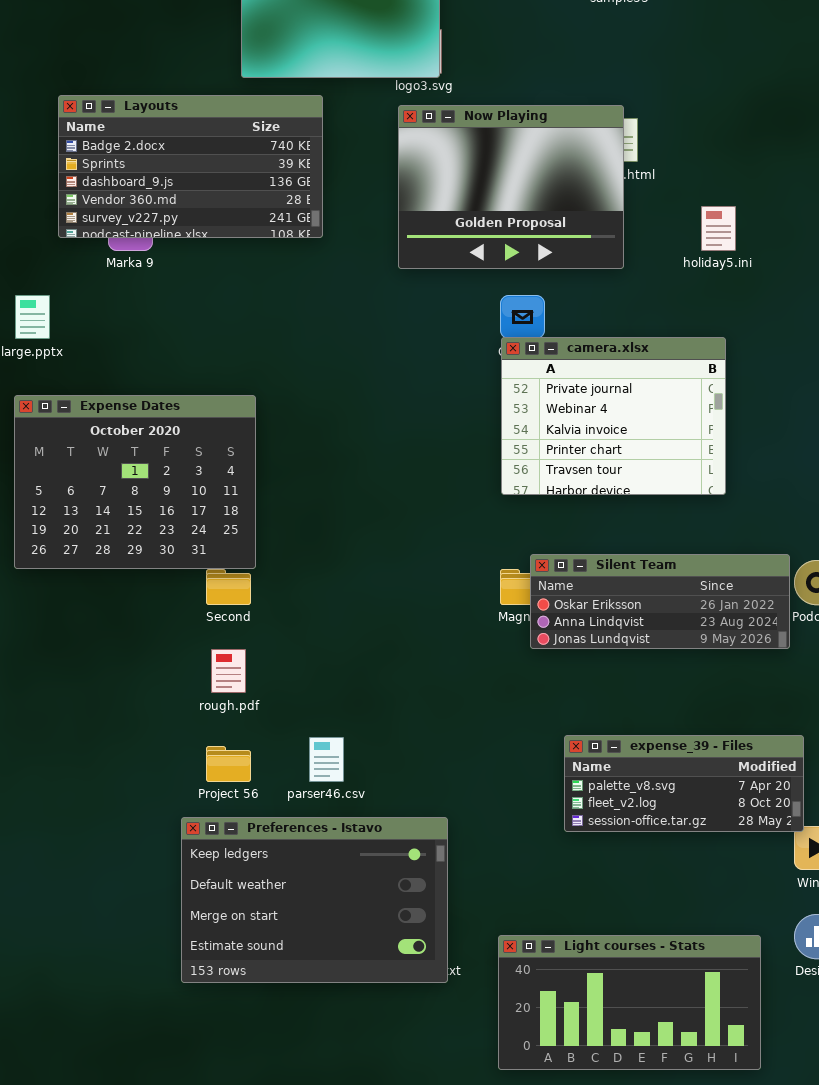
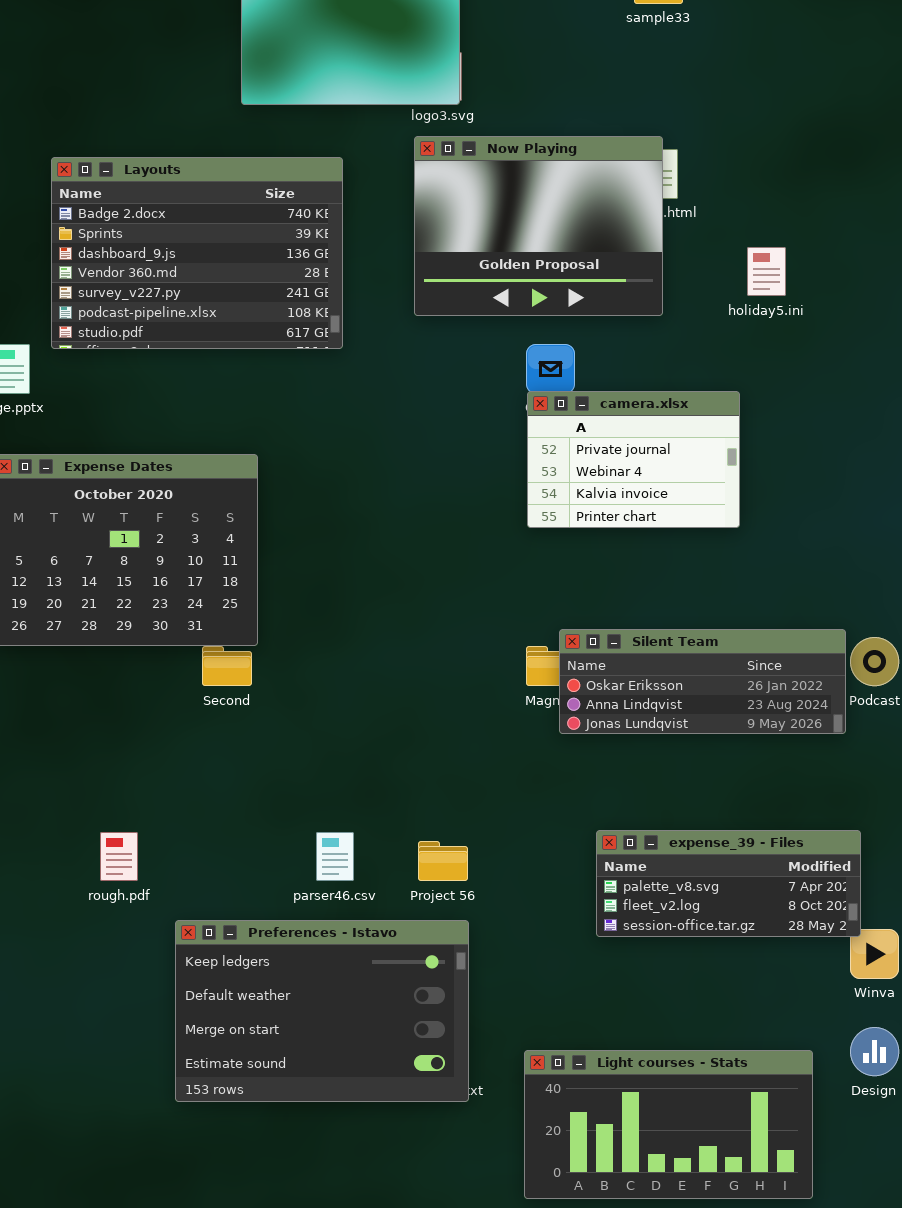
Layouts: [58,95,323,238] -> [51,157,343,349], moved, resized
camera.xlsx: [501,337,726,495] -> [527,391,740,528], resized
rough.pdf: [211,649,246,693] -> [100,832,138,881], moved
Project 56: [206,746,251,782] -> [418,841,468,881], moved

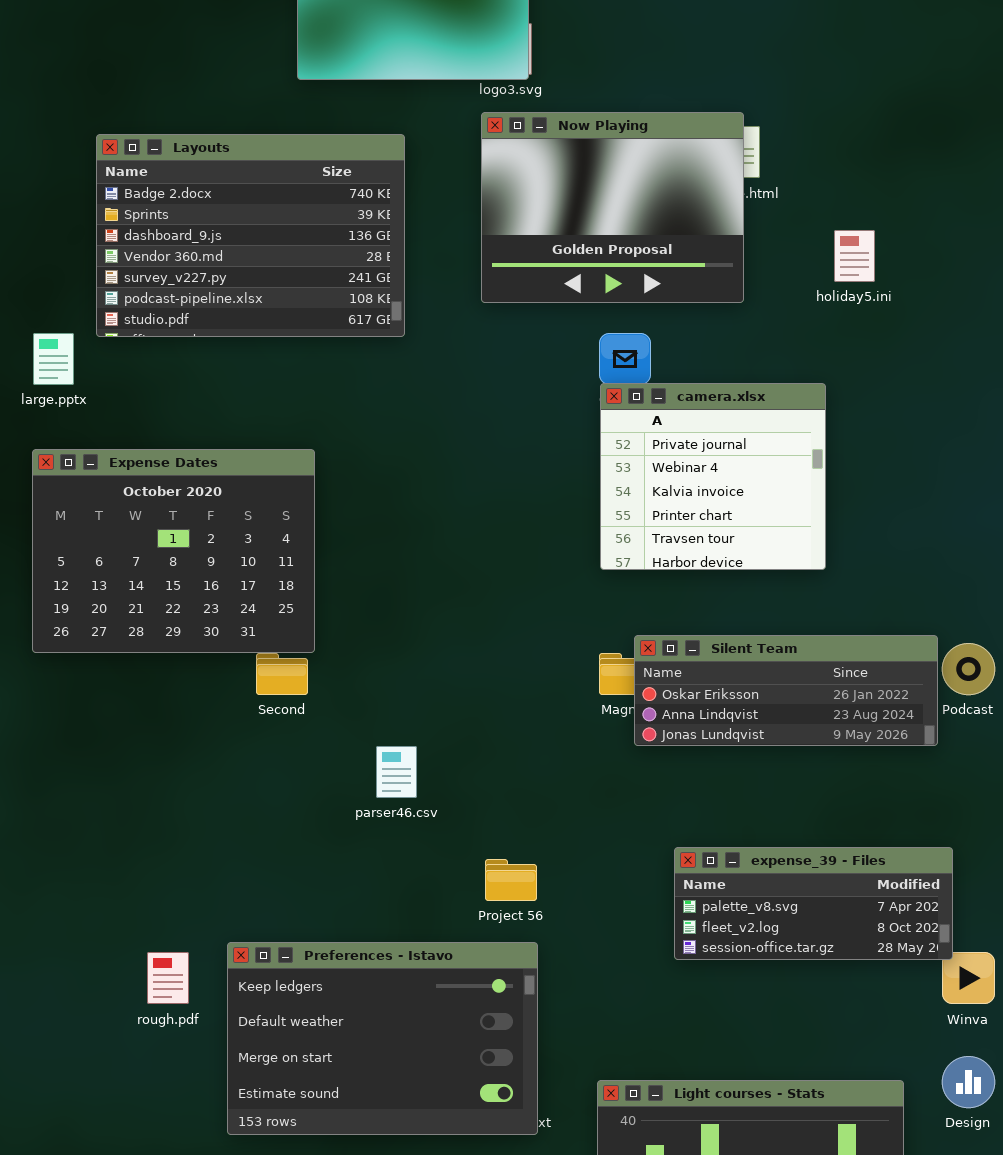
camera.xlsx: [527,391,740,528] -> [600,383,826,570], resized
rough.pdf: [100,832,138,881] -> [147,952,189,1004], moved
parser46.csv: [316,832,354,881] -> [376,746,417,798], moved

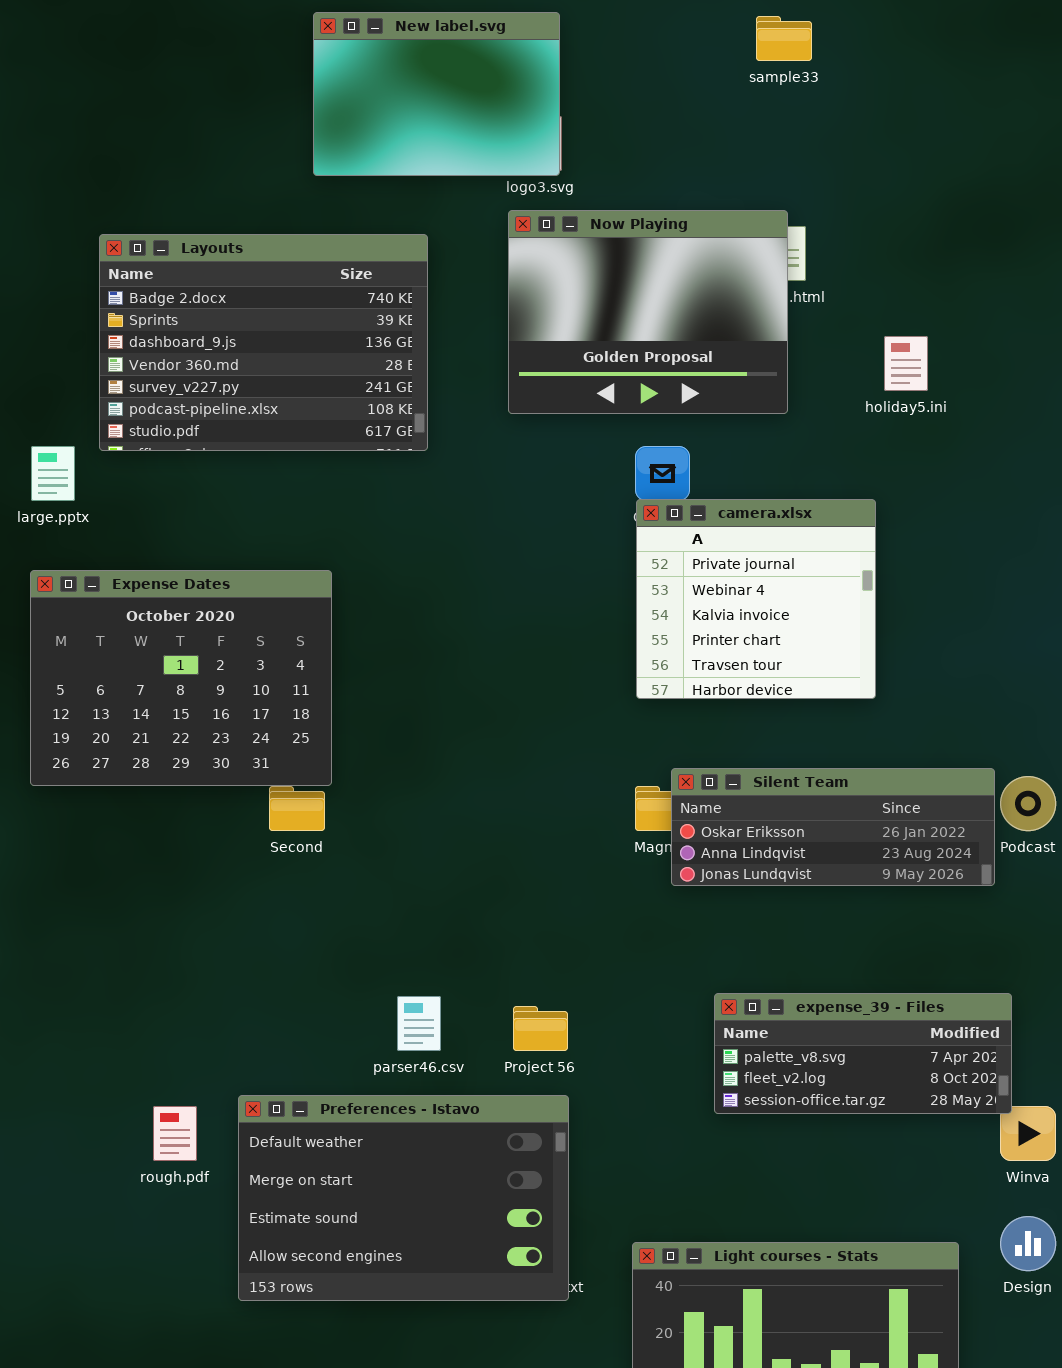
parser46.csv: [376,746,417,798] -> [397,996,441,1051], moved
Preferences - Istavo: [227,942,538,1135] -> [238,1095,569,1301], scrolled down 1 row

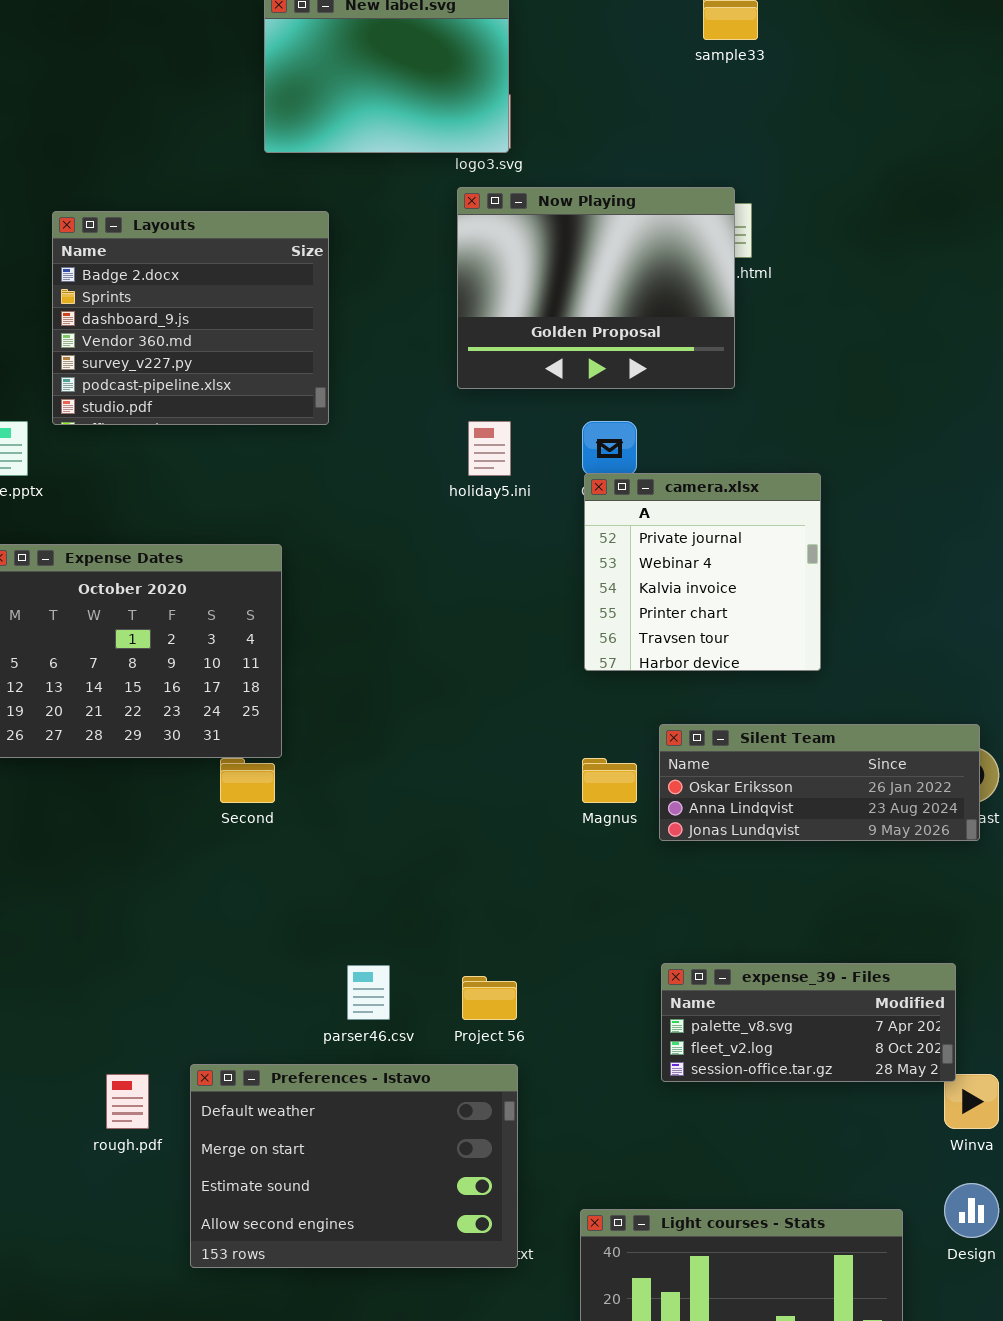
Layouts: [99,234,428,451] -> [52,211,329,425], resized
holiday5.ini: [884,336,928,391] -> [468,421,511,476], moved
Silent Team: [671,768,995,886] -> [659,724,980,841], moved

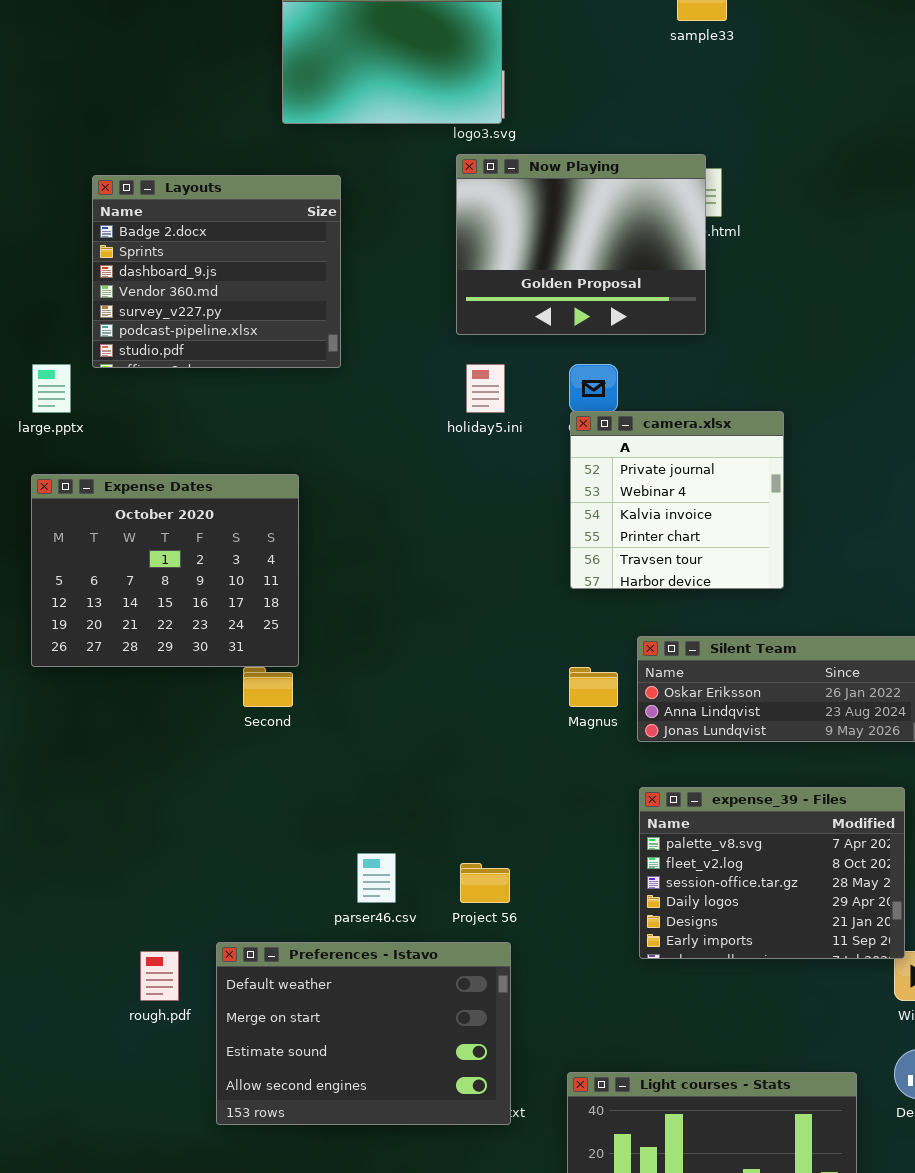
expense_39 - Files: [661,963,956,1082] -> [639,787,905,959], resized

